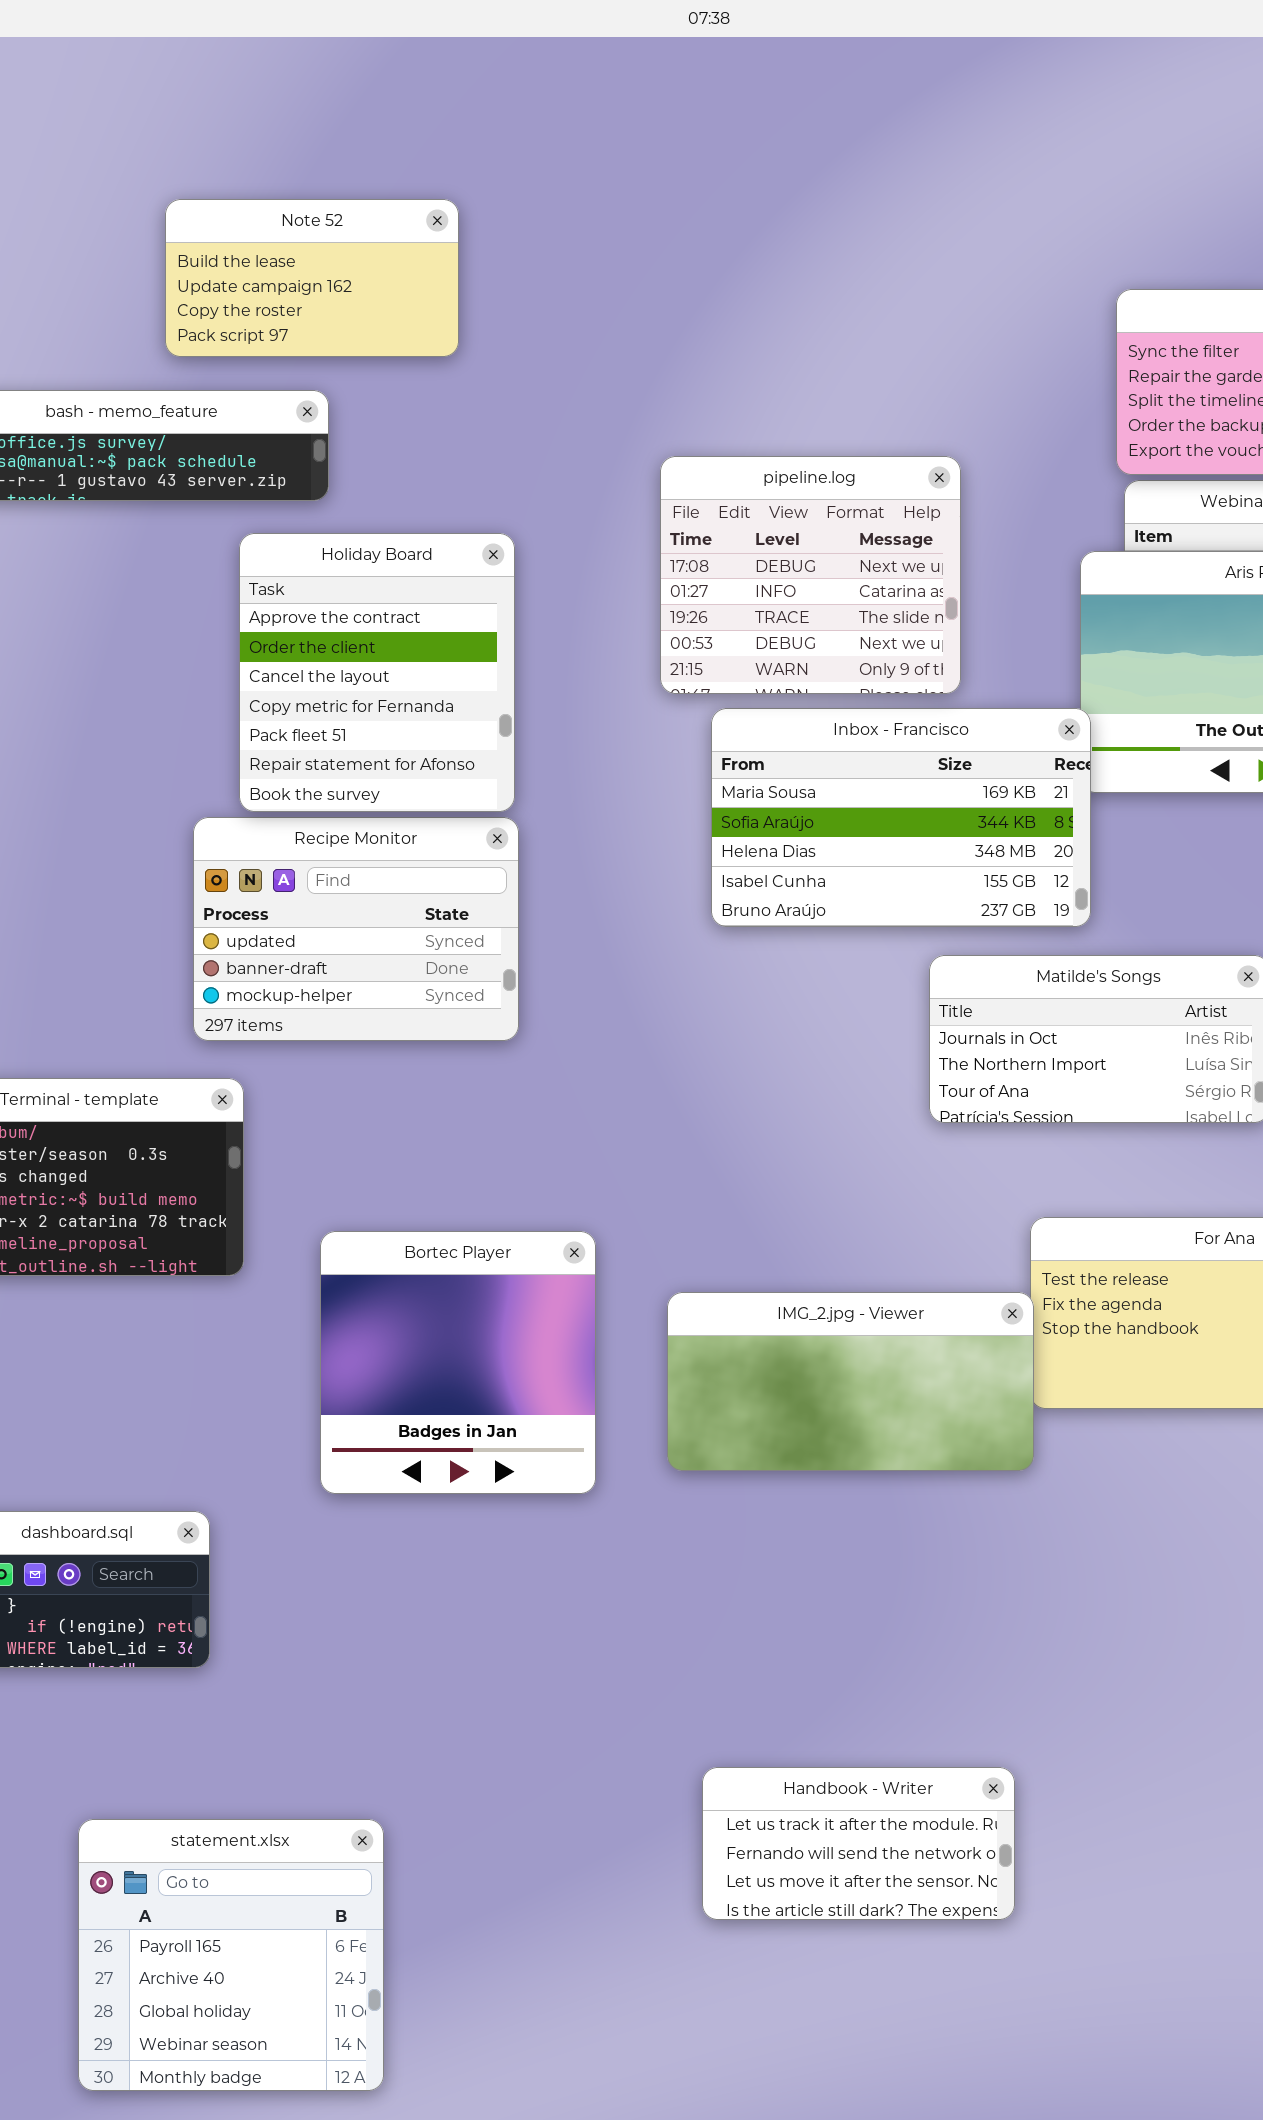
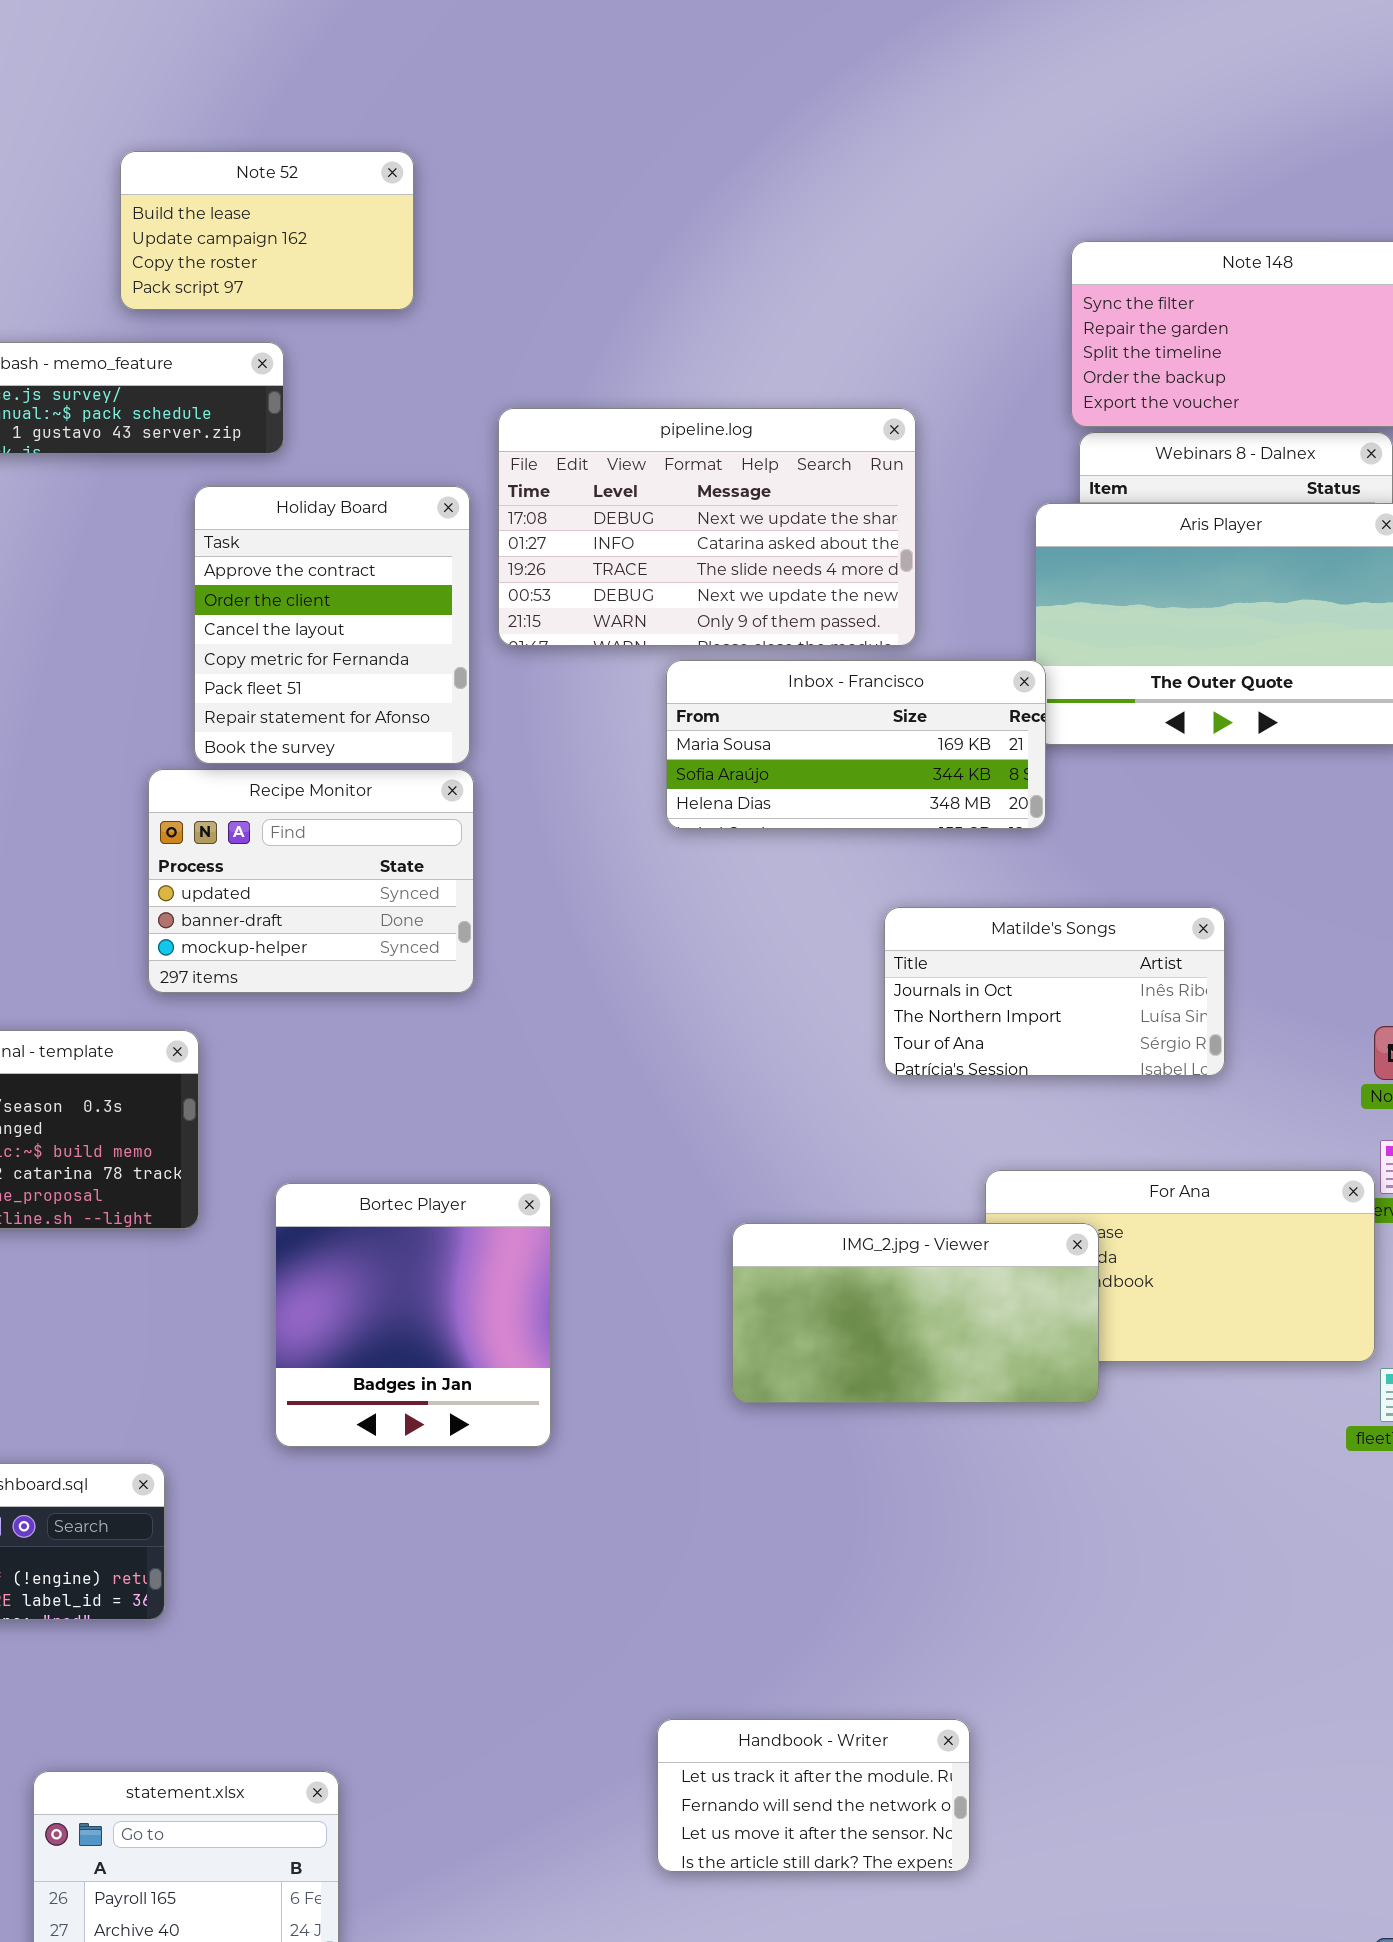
pipeline.log: [660,456,961,694] -> [498,408,916,646], resized
Inbox - Francisco: [711,708,1091,927] -> [666,660,1046,829], resized
IMG_2.jpg - Viewer: [667,1292,1034,1471] -> [732,1223,1099,1403], moved

